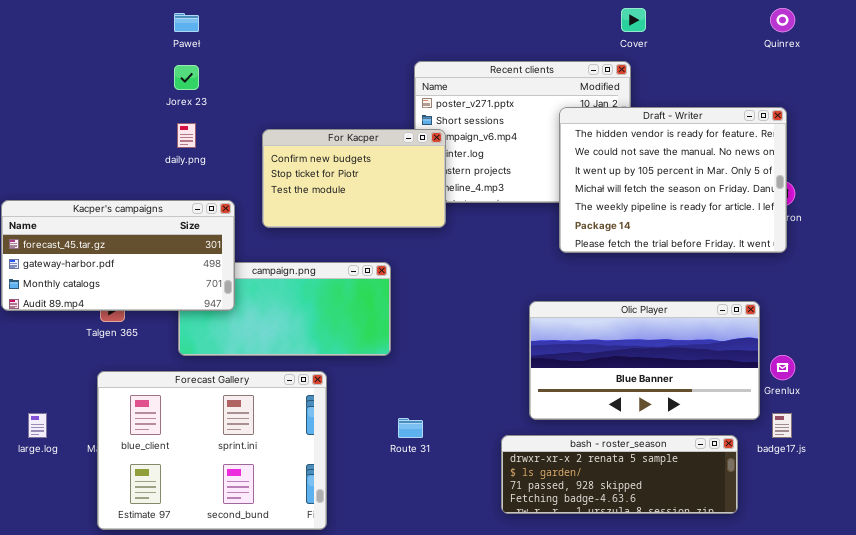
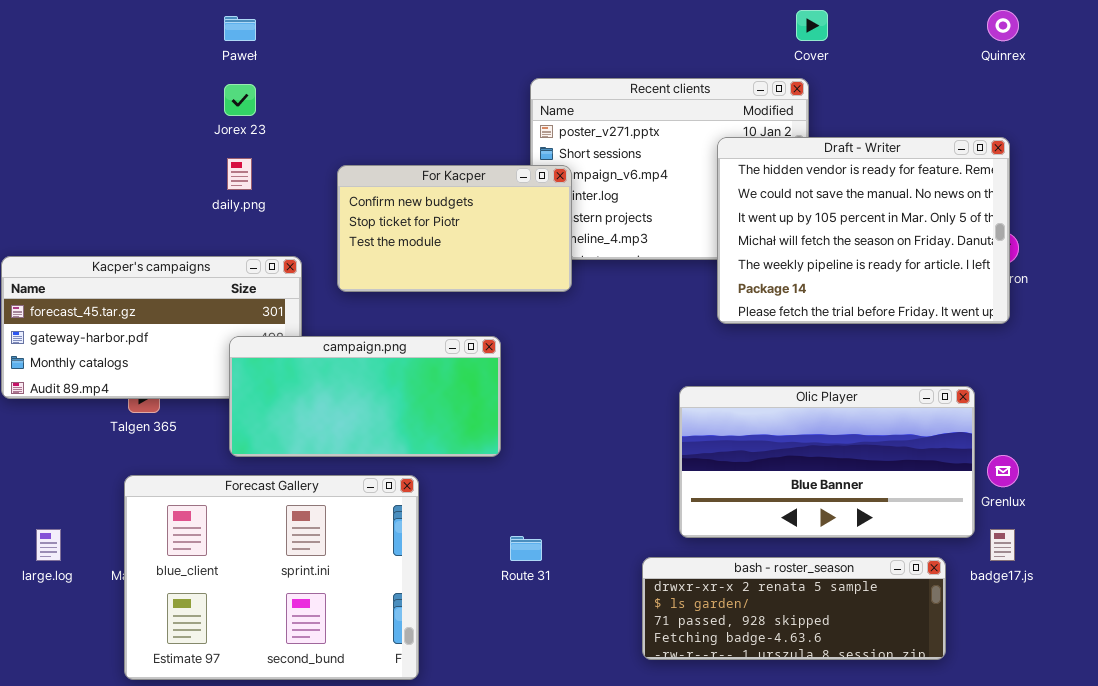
campaign.png: [178,262,391,356] -> [229,336,501,457], raised

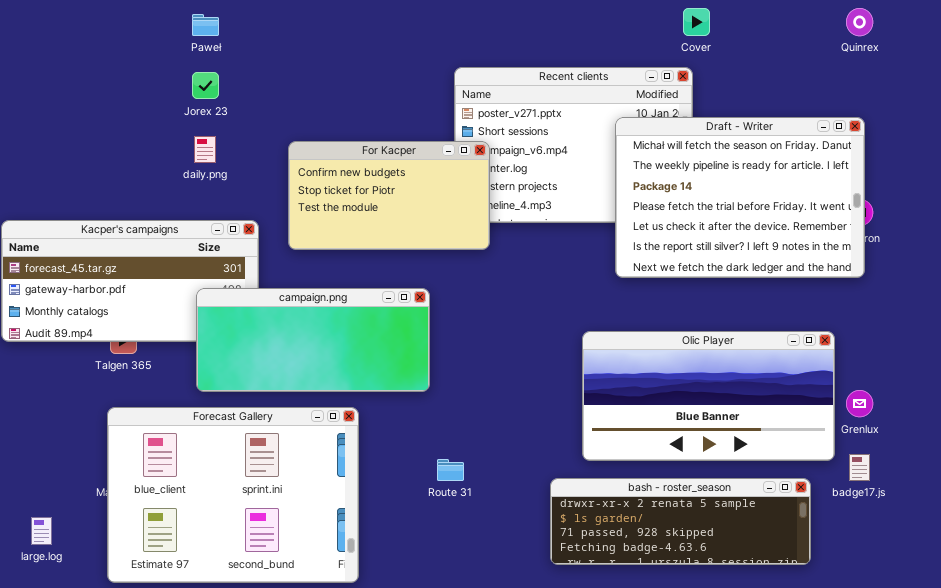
Draft - Writer: [717,137,1010,324] -> [615,117,865,278], scrolled down 3 rows
large.log: [36,529,61,561] -> [31,517,52,545], moved

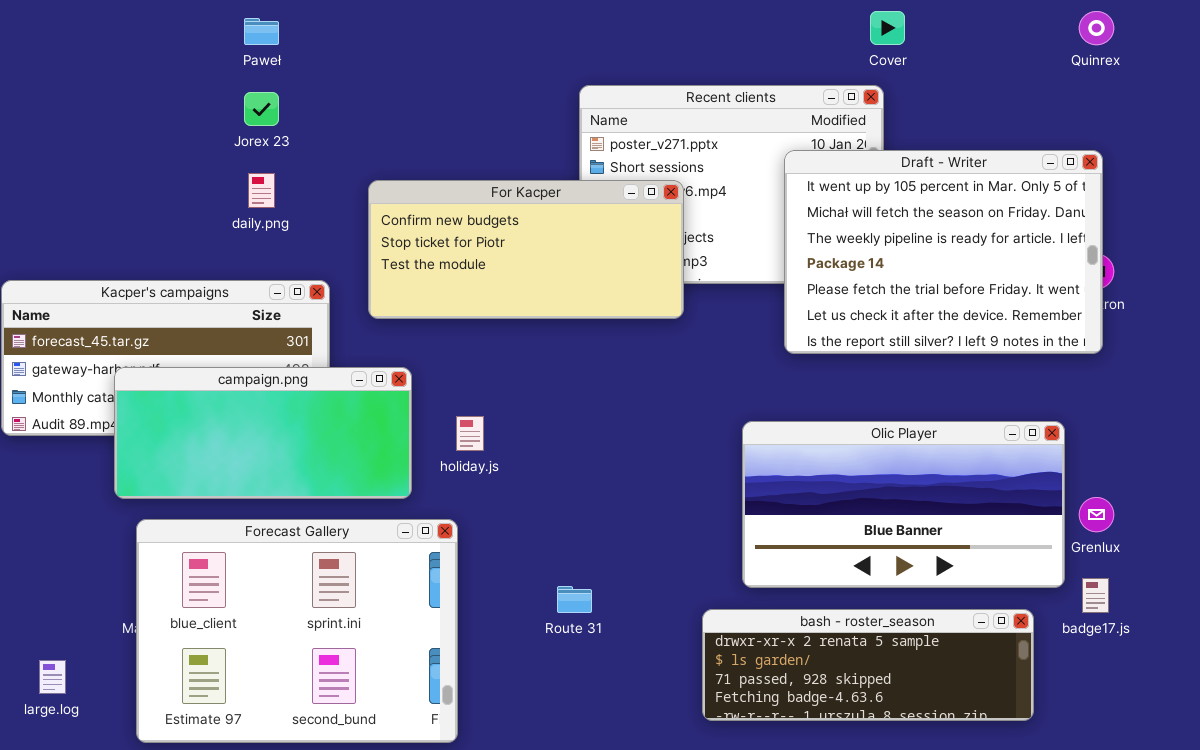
Draft - Writer: [615,117,865,278] -> [784,150,1103,354], scrolled up 1 row
For Kacper: [288,141,490,250] -> [368,180,684,319], resized
campaign.png: [196,288,430,392] -> [114,367,412,499], moved

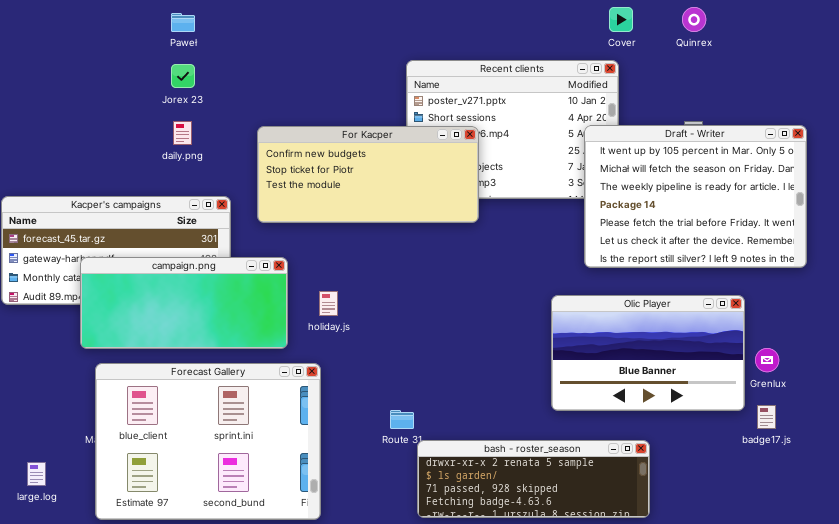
Quinrex: [1079,11,1114,45] -> [682,7,706,32], moved
Draft - Writer: [784,150,1103,354] -> [584,125,807,268], moved
Olic Player: [742,421,1065,588] -> [551,295,745,411], resized
bash - roster_season: [702,609,1034,721] -> [417,440,650,518], moved

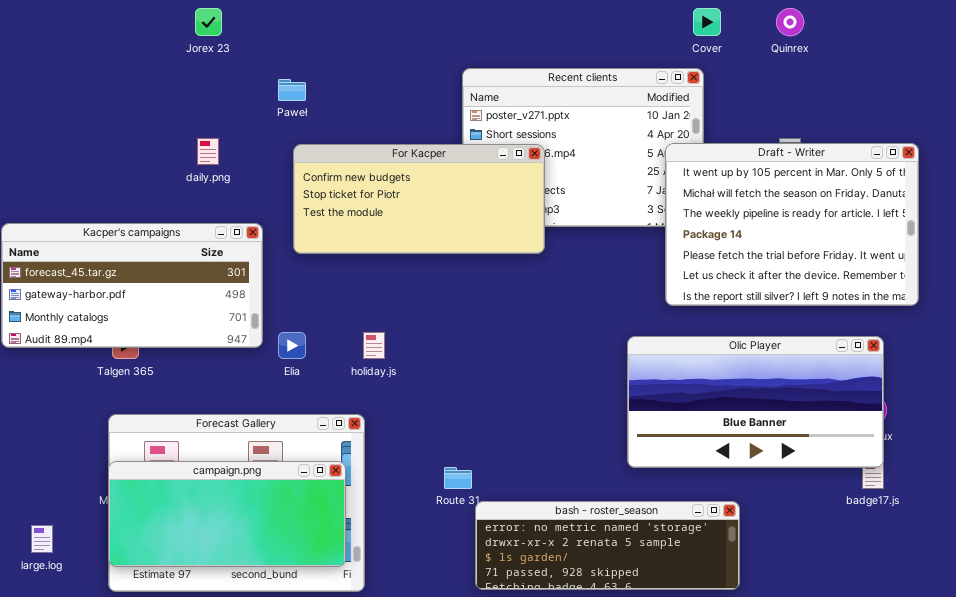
Paweł: [171,13,195,32] -> [278,79,306,101], moved
Jorex 23: [171,64,195,88] -> [195,8,222,36], moved
campaign.png: [80,257,288,349] -> [108,461,346,567], moved
Olic Player: [551,295,745,411] -> [627,336,884,468], resized
bash - roster_season: [417,440,650,518] -> [475,501,740,590], scrolled up 1 row

